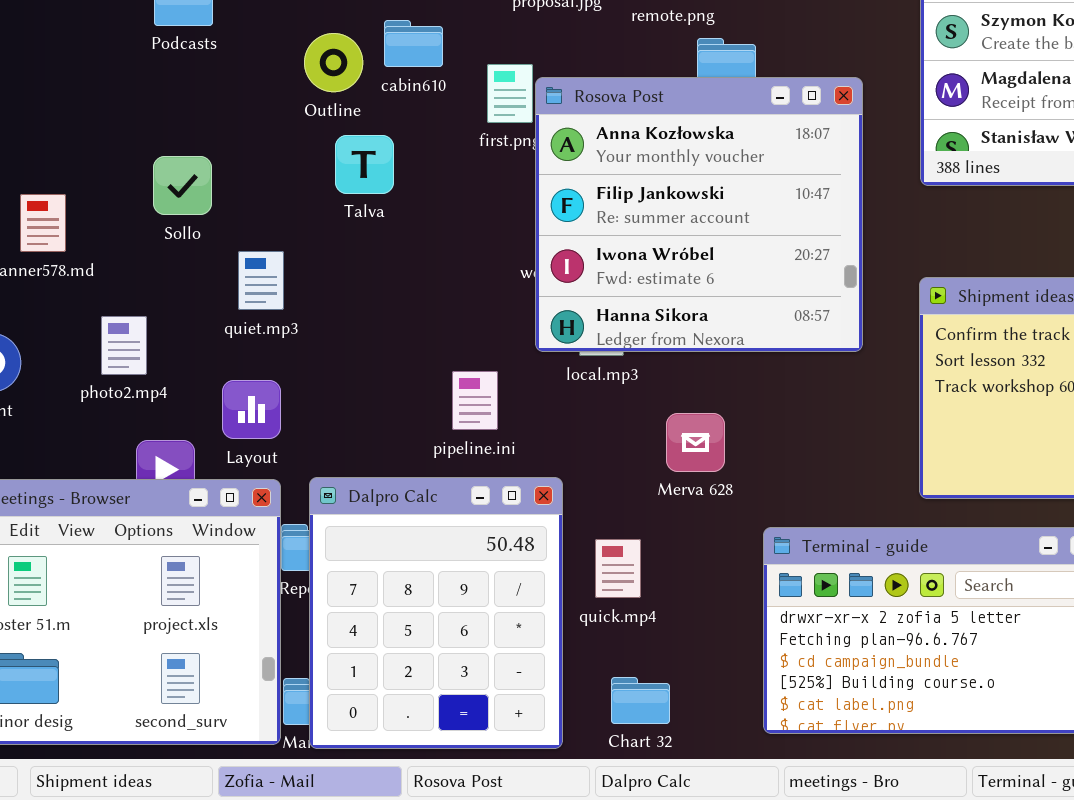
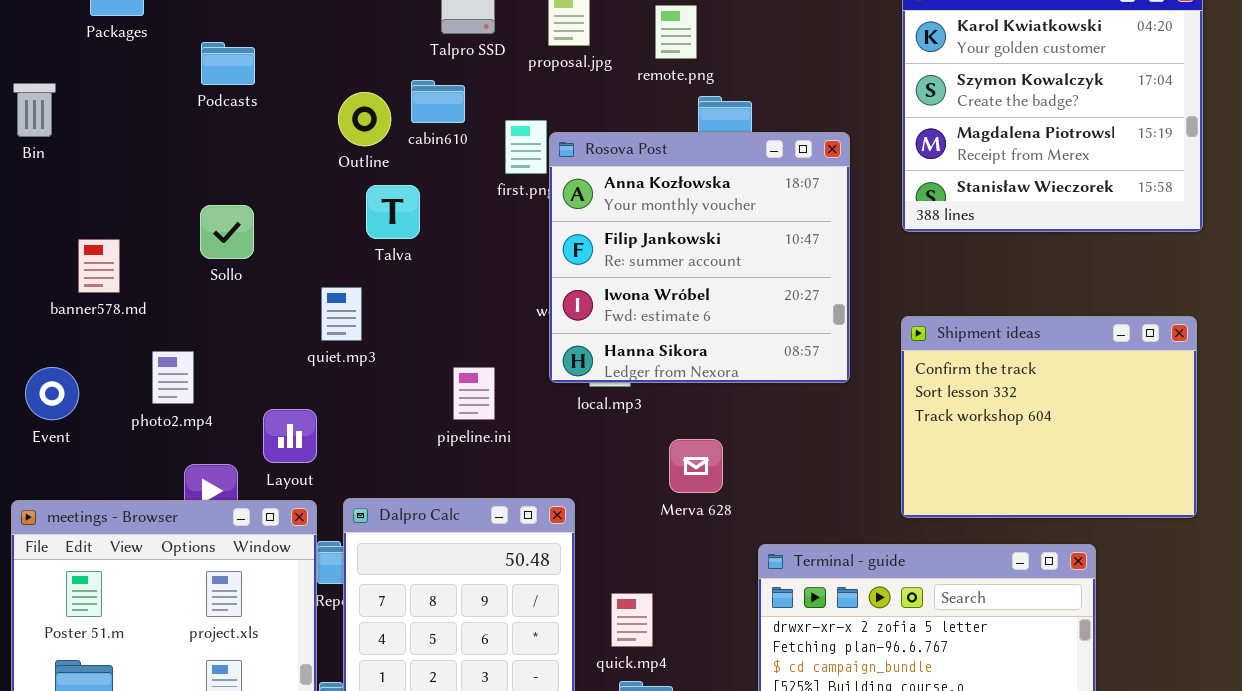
quiet.mp3: [238,251,284,310] -> [321,287,362,341], moved
pipeline.ini: [452,371,498,430] -> [453,367,495,420], moved
quick.mp4: [595,539,641,598] -> [611,593,653,647], moved

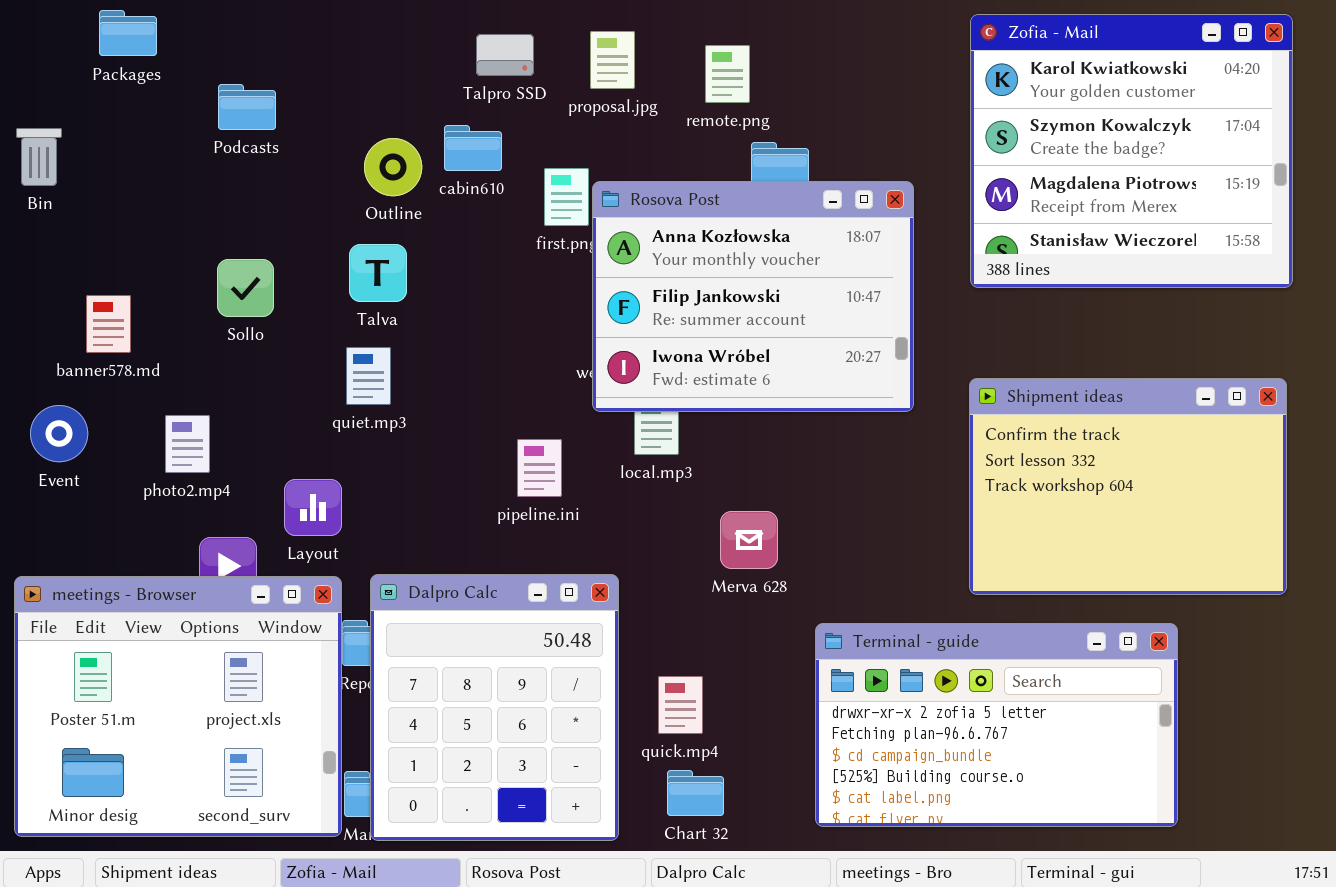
Rosova Post: [549,132,850,383] -> [592,181,914,412], resized
Talva: [366,185,420,239] -> [349,244,407,302], moved
Event: [25,367,79,420] -> [30,405,88,462], moved
pipeline.ini: [453,367,495,420] -> [517,439,562,497], moved

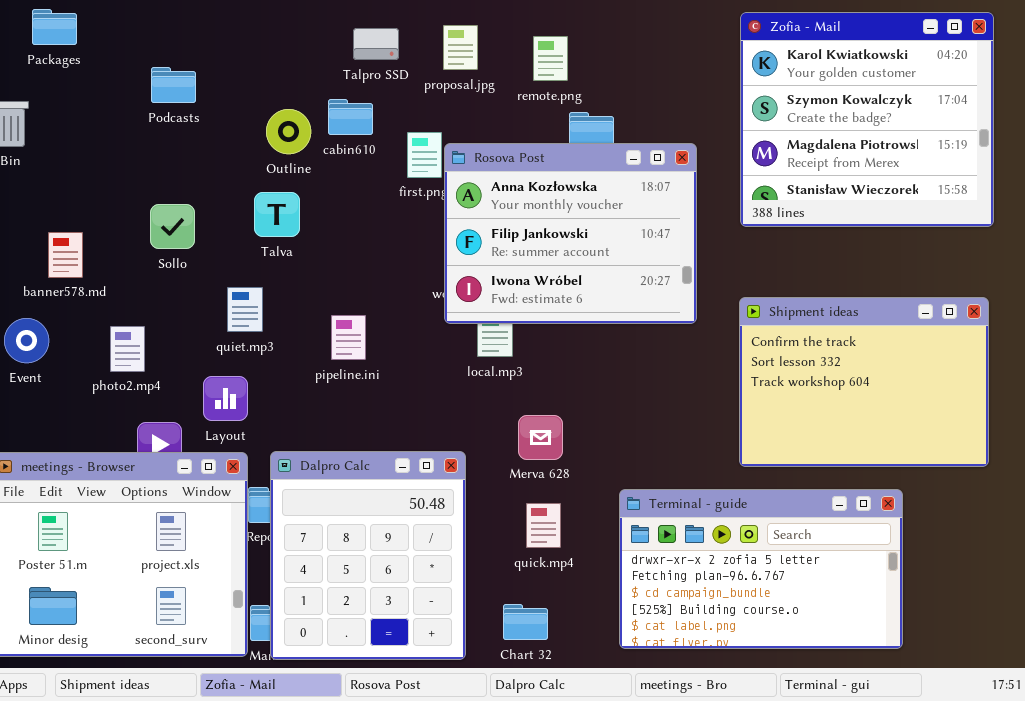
Packages: [99,10,157,56] -> [32,9,77,45], moved
quiet.mp3: [346,347,391,405] -> [227,287,263,332], moved
pipeline.ini: [517,439,562,497] -> [331,315,366,360], moved
Merva 628: [720,511,778,569] -> [518,415,563,460], moved
quick.mp4: [658,676,703,734] -> [526,503,561,548], moved

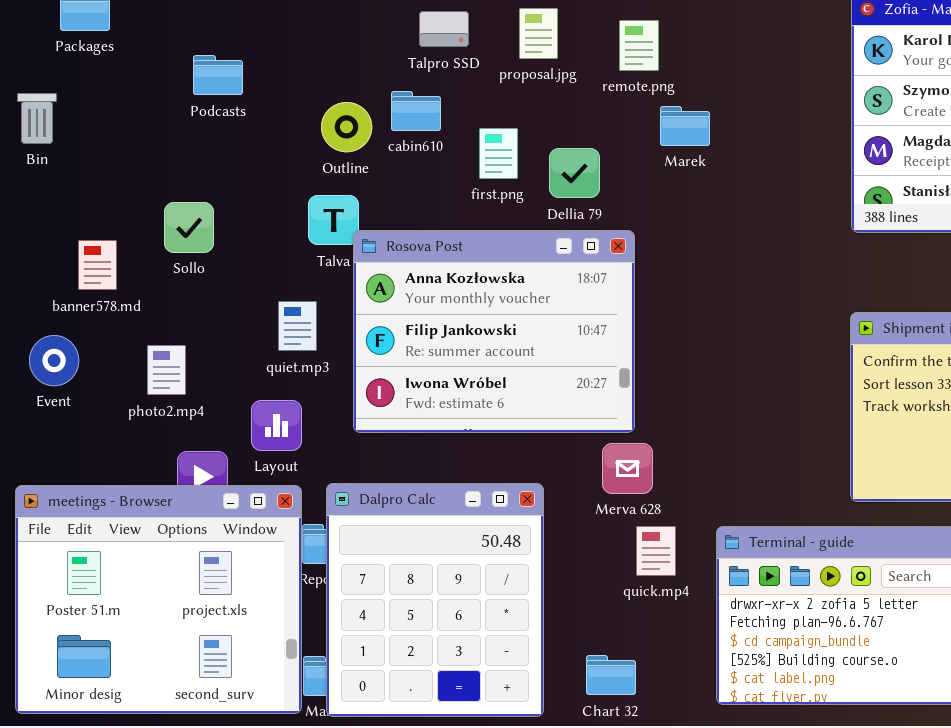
Rosova Post: [444,143,697,324] -> [353,230,635,433], moved
Sollo: [150,204,195,249] -> [164,202,214,253], moved
quick.mp4: [526,503,561,548] -> [636,526,676,576], moved

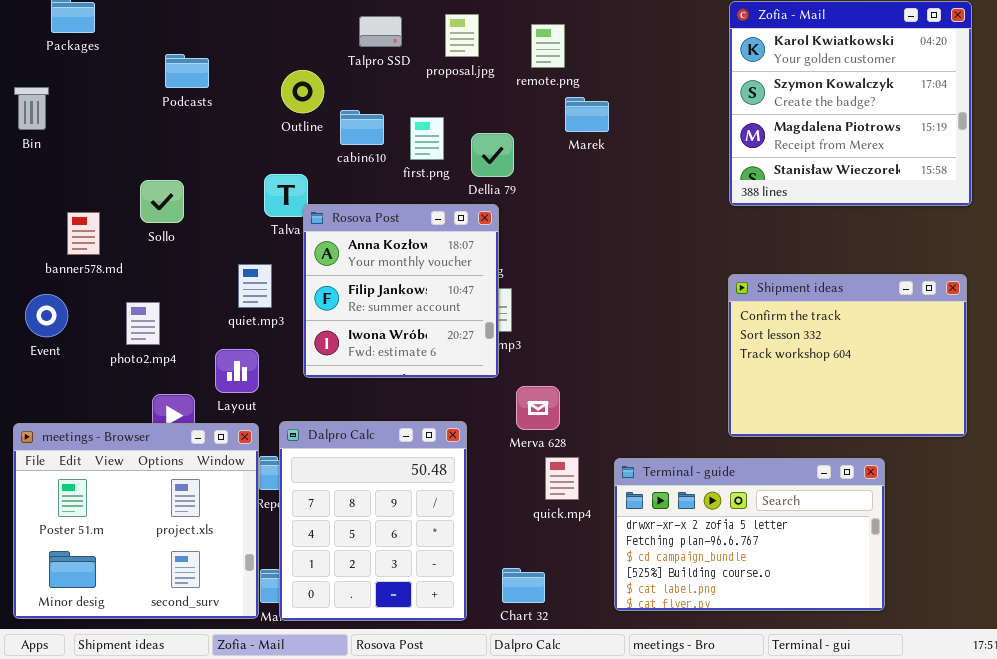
cabin610: [391,91,441,131] -> [340,110,384,145], moved
Outline: [321,102,372,152] -> [281,70,324,113], moved
Rosova Post: [353,230,635,433] -> [303,204,499,378], resized

